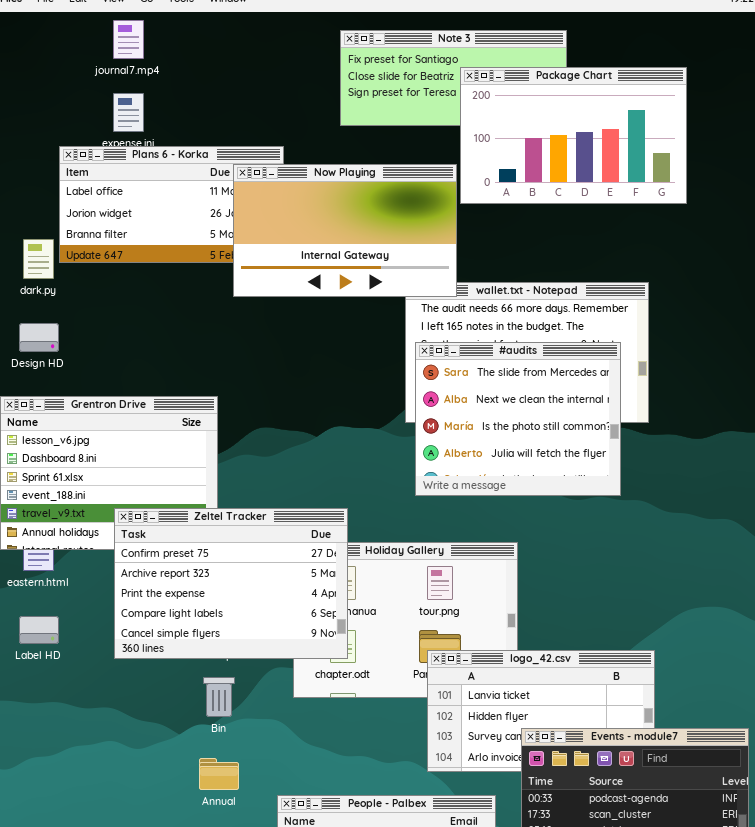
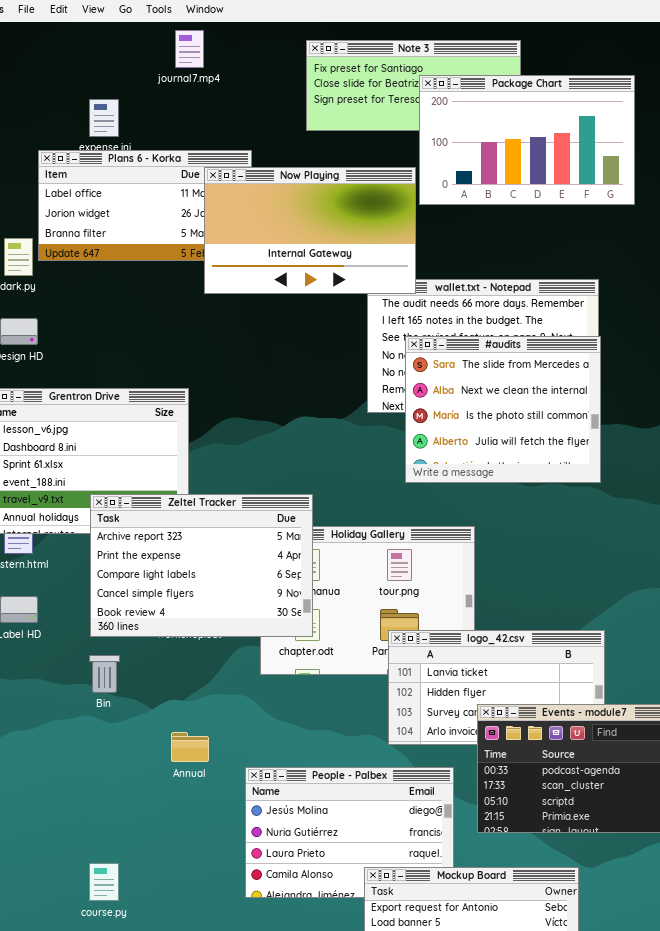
journal7.mp4: [113,20,144,59] -> [175,30,204,68], moved
#audits: [415,342,621,496] -> [405,336,601,483], moved
Zeltel Tracker: [114,508,348,659] -> [90,494,313,637], scrolled down 1 row
Bin: [203,677,235,717] -> [89,655,120,693], moved

